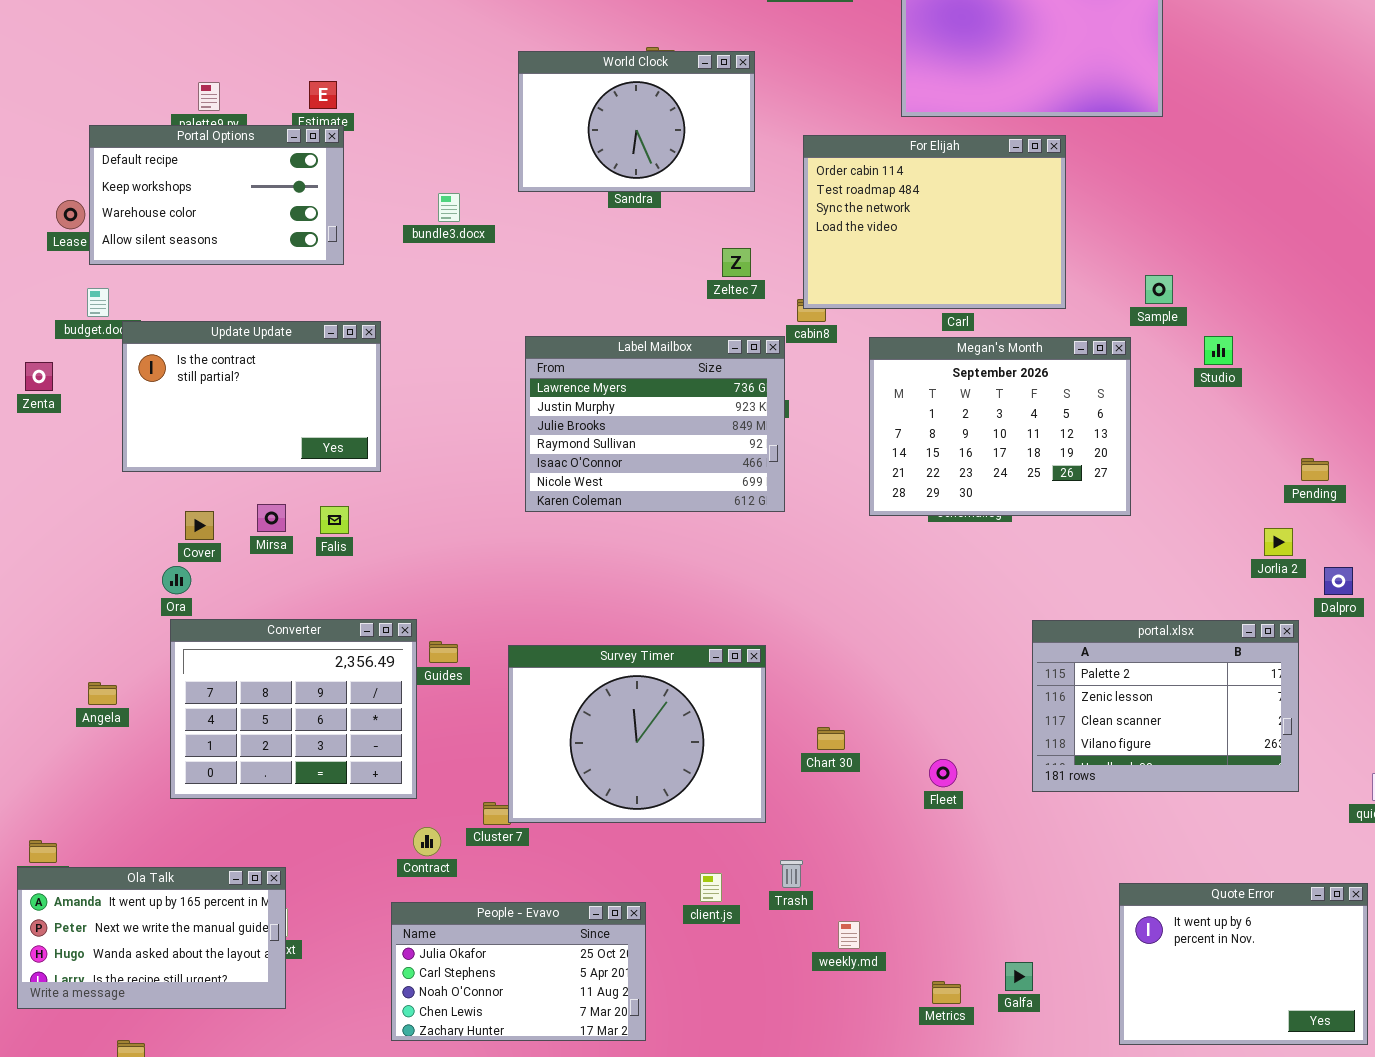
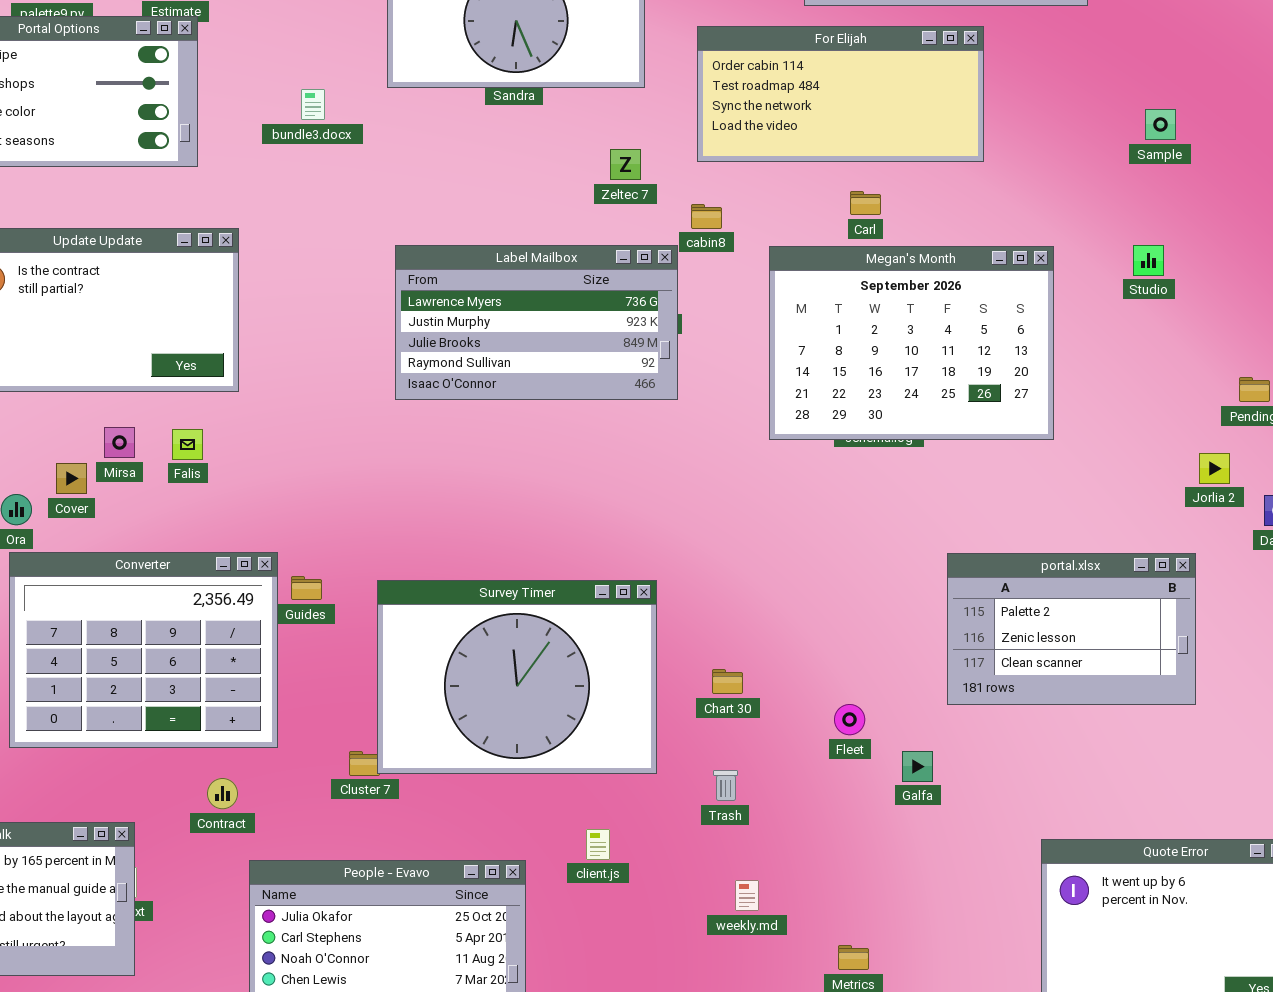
For Elijah: [803,135,1066,309] -> [697,26,984,162], resized
Sample: [1145,275,1173,304] -> [1145,109,1176,140], moved
Label Mailbox: [525,336,785,512] -> [395,245,678,400], resized
Cover: [185,511,214,540] -> [56,463,87,494], moved
portal.xlsx: [1032,620,1299,792] -> [947,553,1196,705], resized
Contract: [413,827,441,856] -> [207,778,238,809], moved
Trash: [780,860,803,888] -> [713,770,738,801], moved
Galfa: [1005,962,1033,991] -> [902,751,933,782], moved

